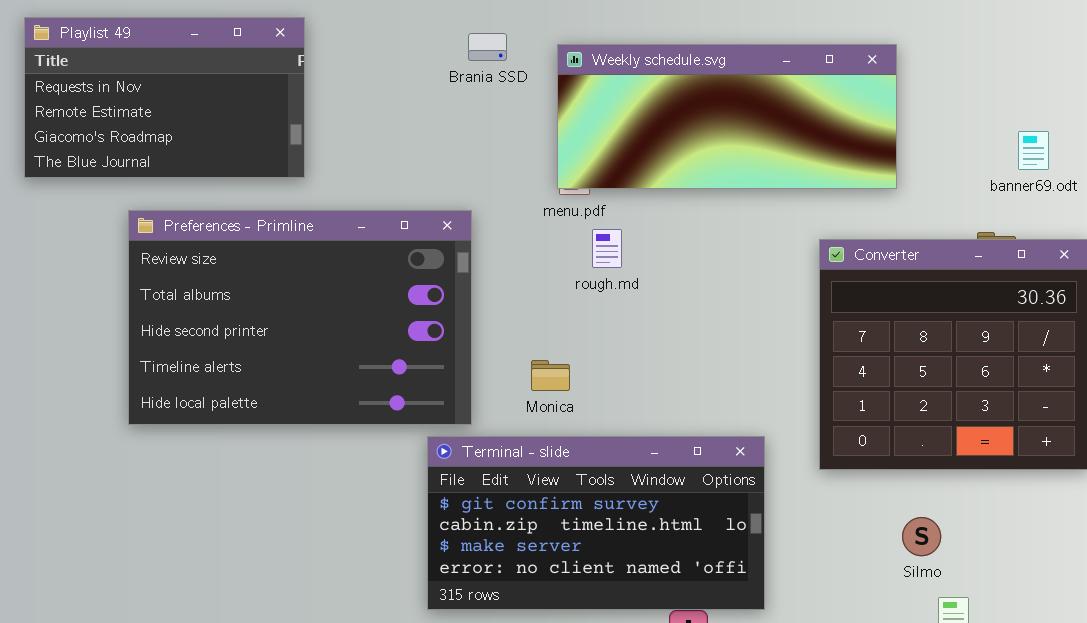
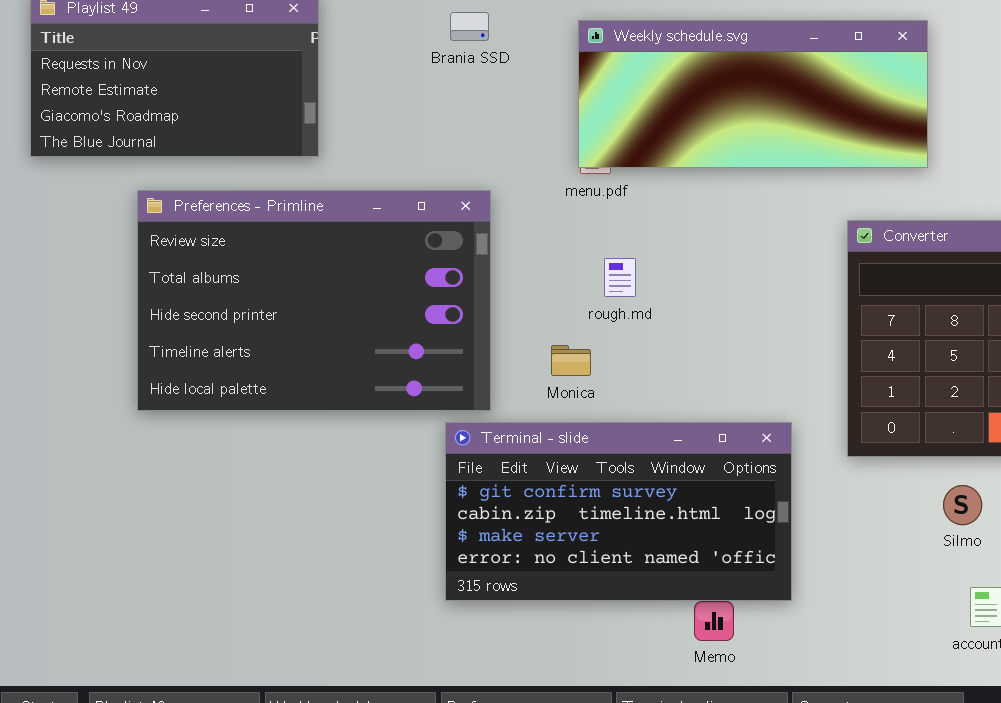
Brania SSD: [468,33,507,61] -> [450,12,489,41], moved
rough.md: [592,229,622,268] -> [604,258,636,297], moved
Silmo: [902,517,941,556] -> [943,485,982,525], moved

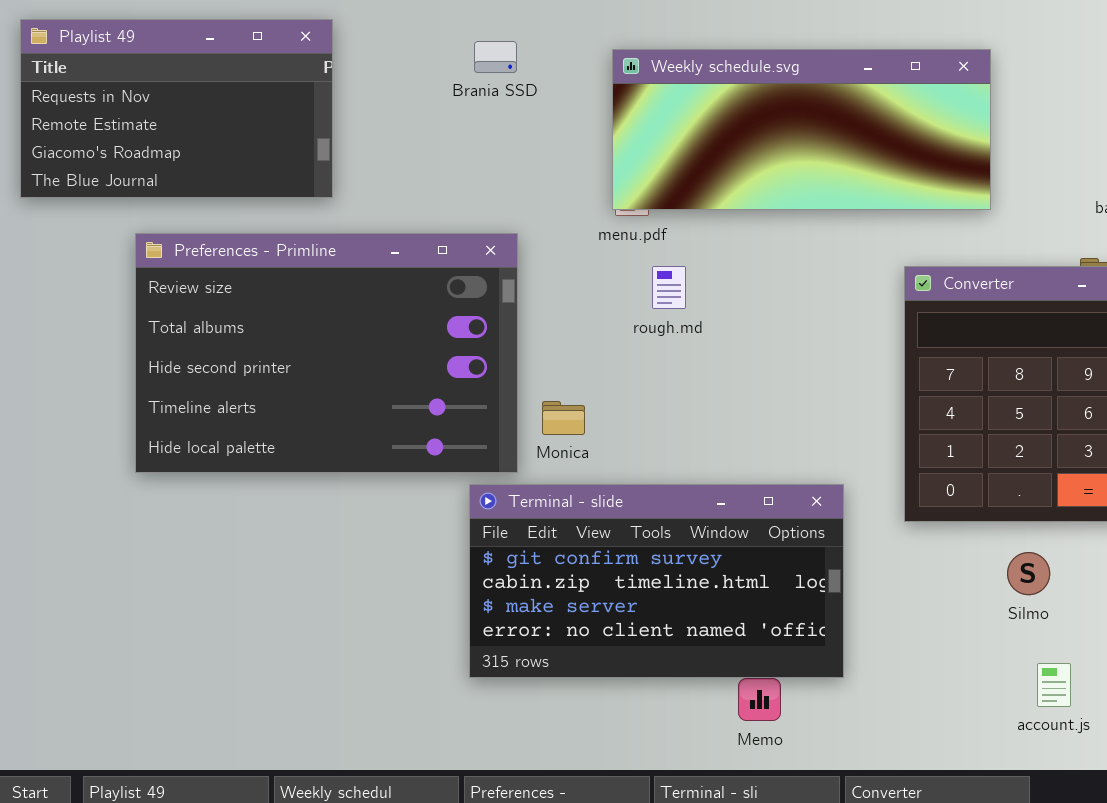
rough.md: [604,258,636,297] -> [652,266,686,309], moved
Monica: [551,345,591,376] -> [542,401,585,435], moved

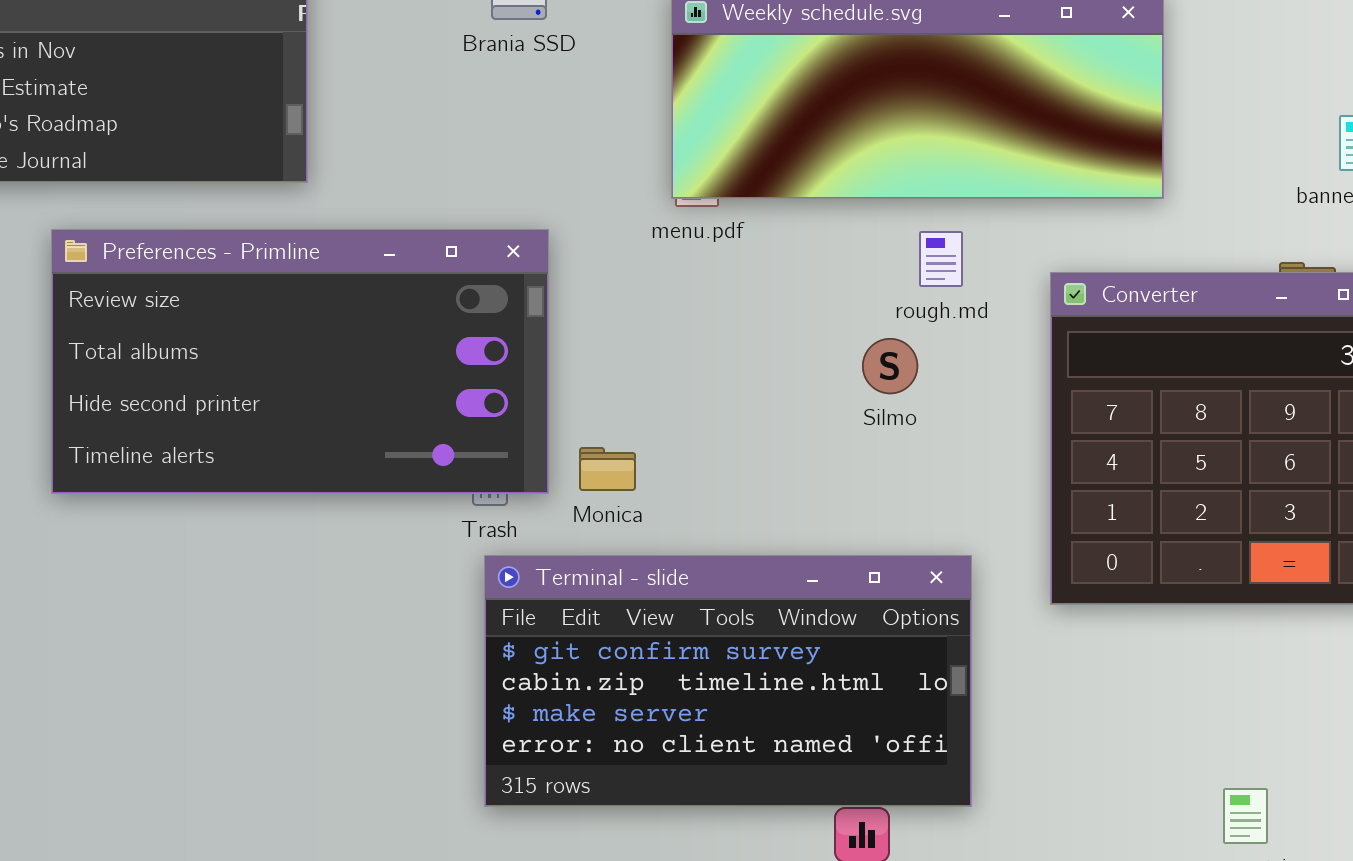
Preferences - Primline: [135,233,518,473] -> [51,229,549,494], resized
rough.md: [652,266,686,309] -> [919,231,963,287], moved
Silmo: [1007,552,1050,595] -> [862,338,918,394], moved

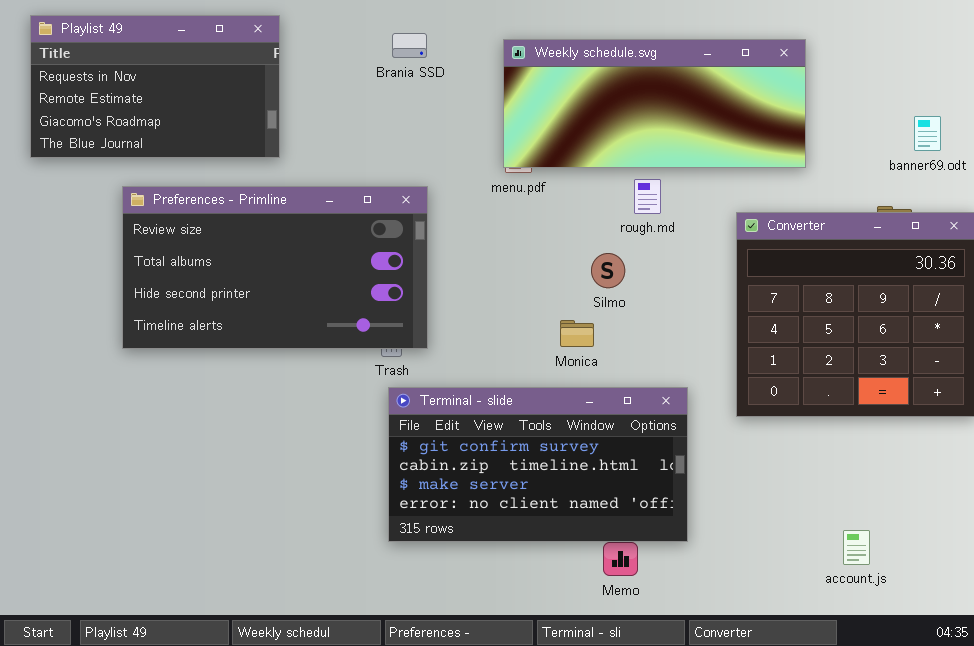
rough.md: [919,231,963,287] -> [634,179,661,214], moved
Silmo: [862,338,918,394] -> [591,253,625,288], moved
Monica: [579,447,636,491] -> [560,320,594,347], moved

